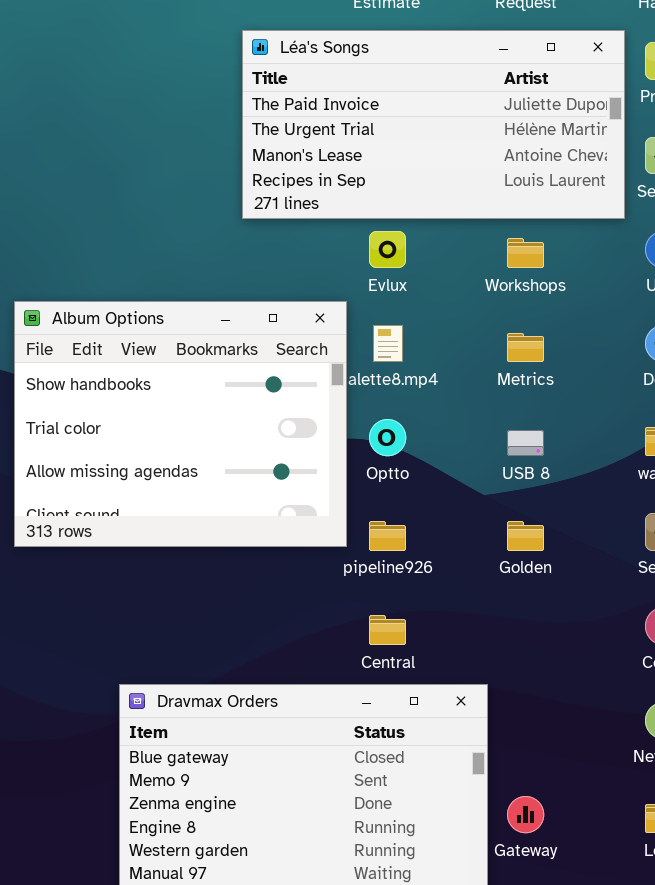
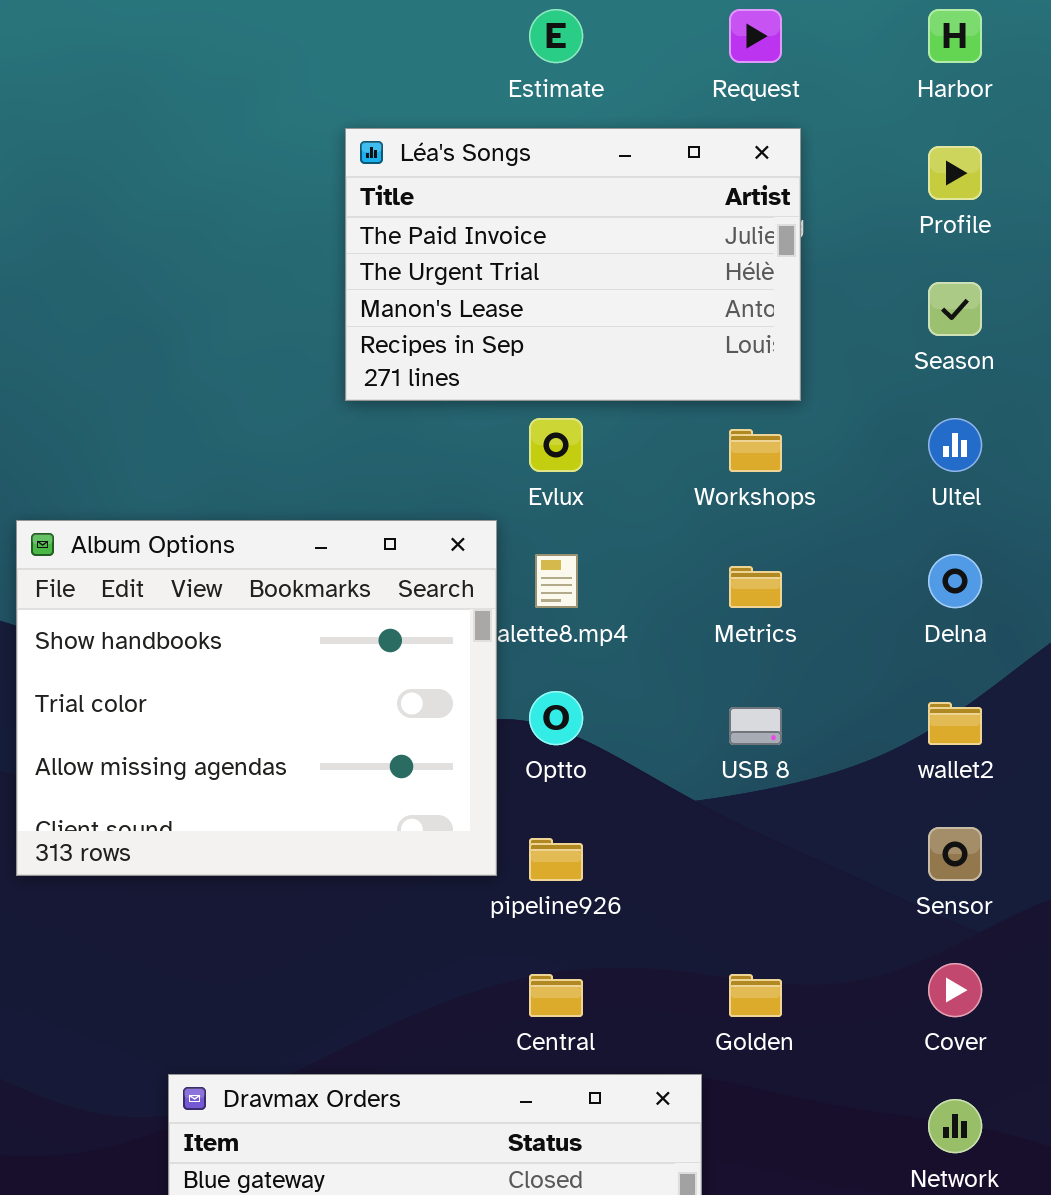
Léa's Songs: [242,30,625,219] -> [345,128,801,401], resized
Golden: [507,521,544,551] -> [729,974,782,1017], moved

